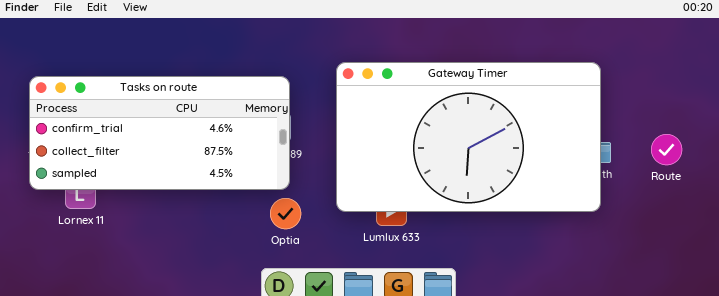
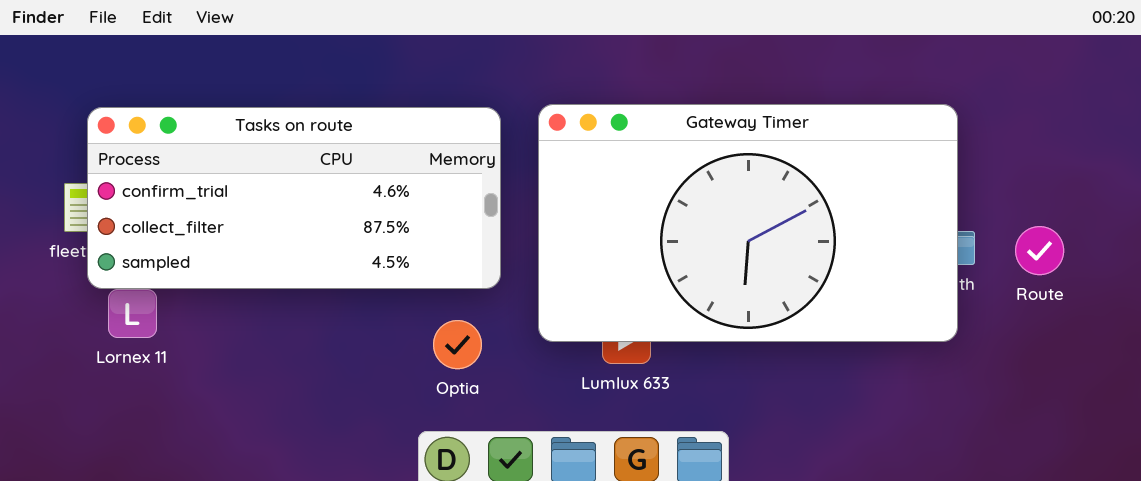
Tasks on route: [29,76,290,190] -> [87,107,501,289], moved
Route: [651,134,682,165] -> [1015,226,1064,275], moved

